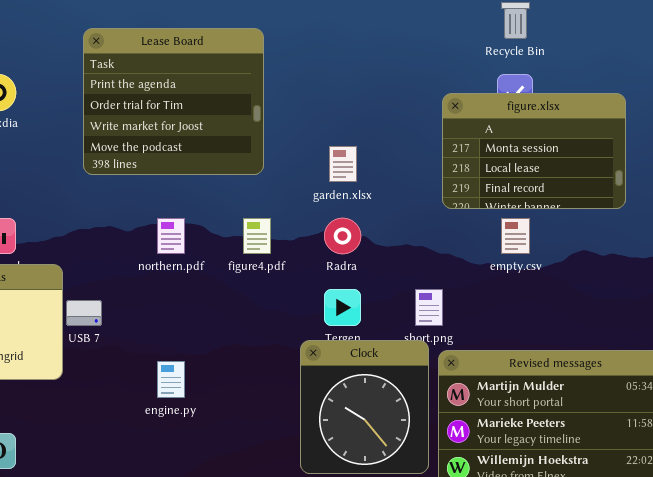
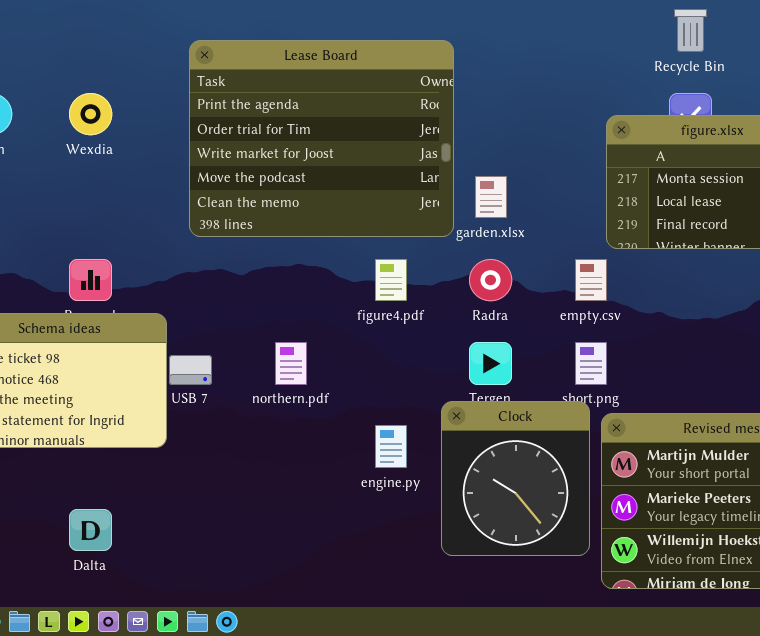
Lease Board: [83,28,264,175] -> [189,40,454,237], resized
northern.pdf: [157,218,185,254] -> [275,342,307,385], moved
empty.csv: [501,218,530,254] -> [575,259,607,301], moved
engine.py: [157,361,185,398] -> [375,425,407,468], moved

